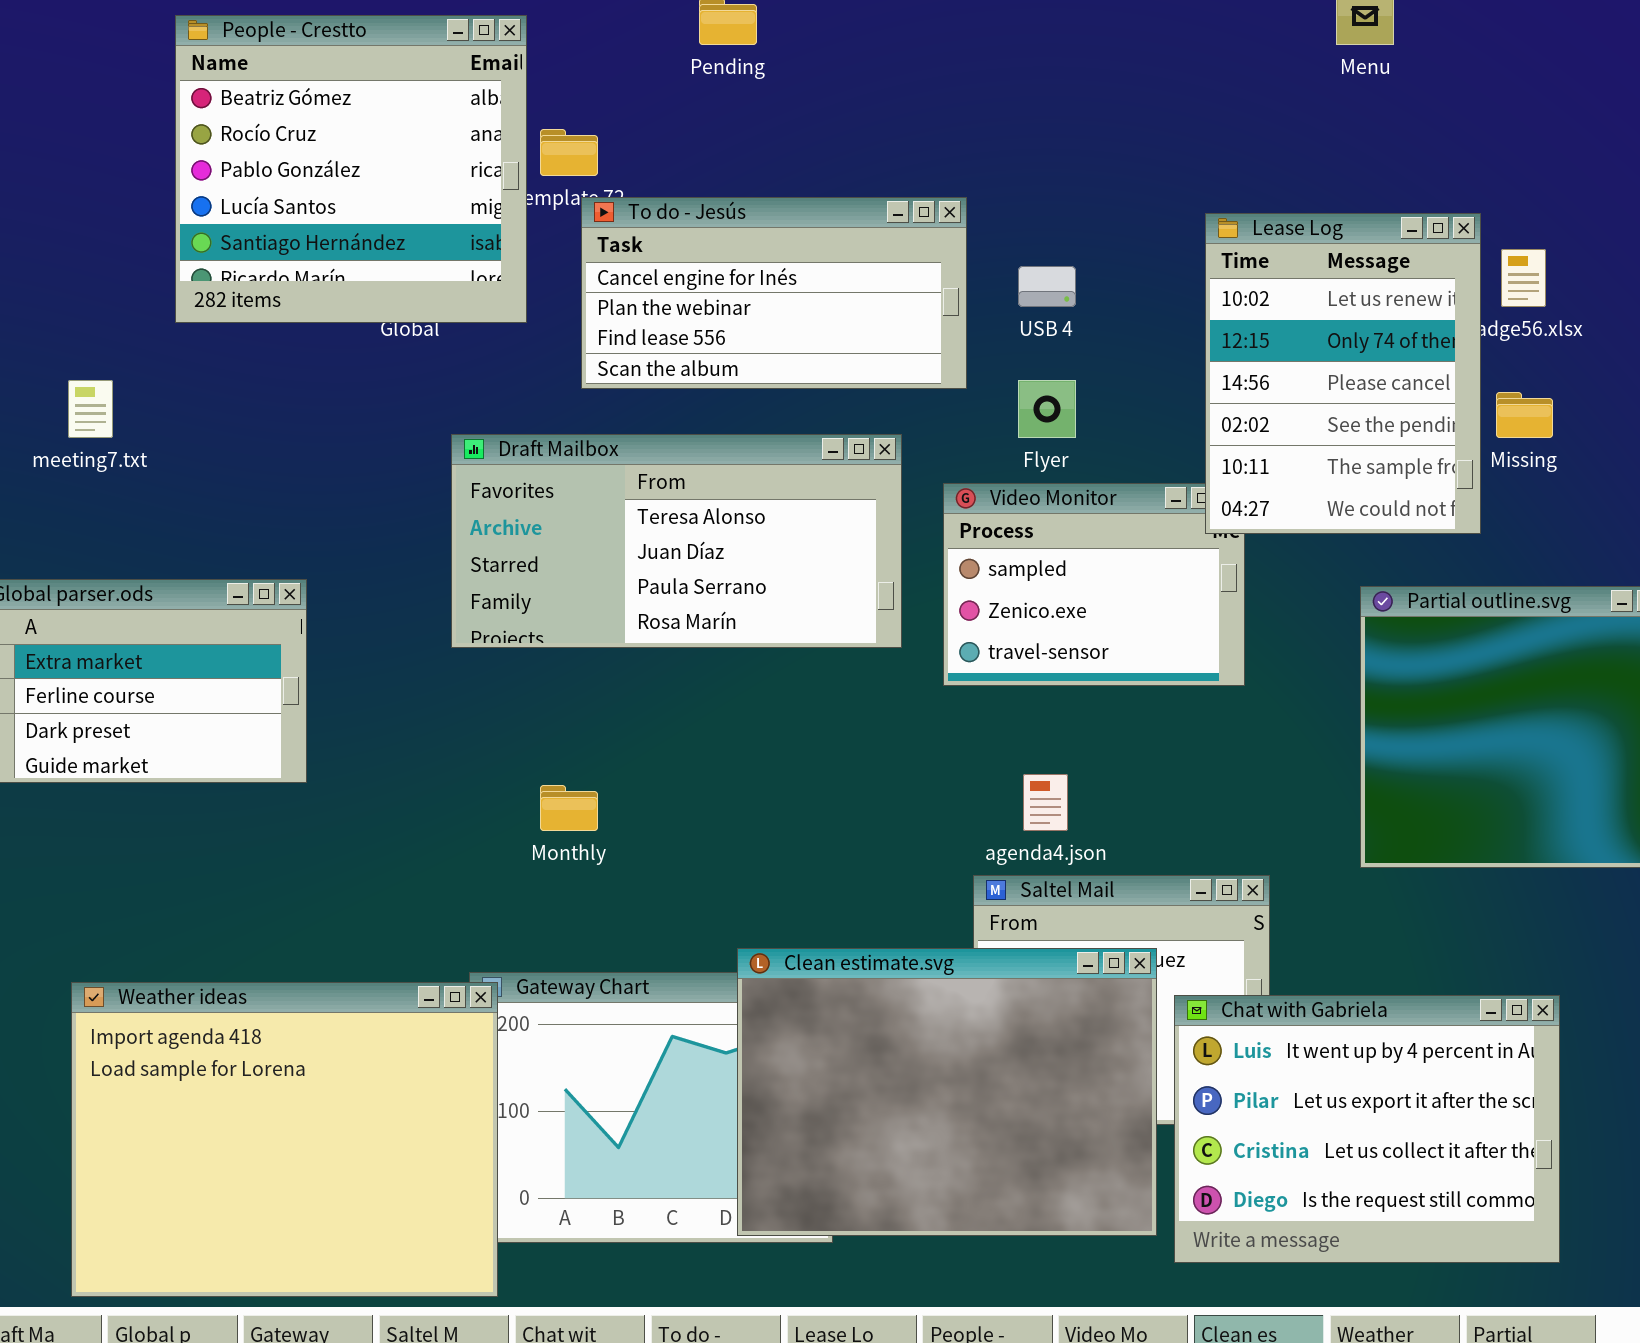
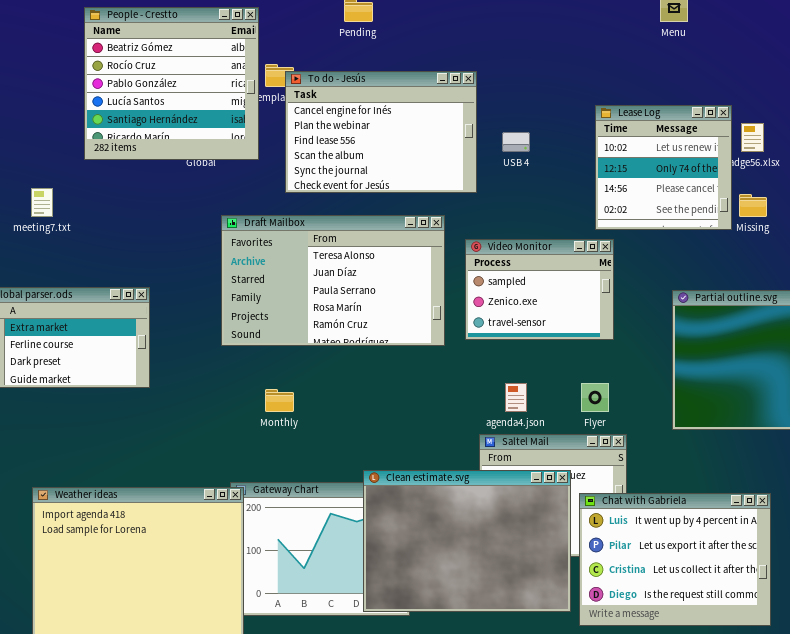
To do - Jesús: [581,197,967,389] -> [285,71,477,193], resized
Lease Log: [1205,213,1481,534] -> [595,105,732,230], resized
Flyer: [1018,380,1076,438] -> [581,383,609,412], moved
Draft Mailbox: [451,434,902,648] -> [221,215,445,346], resized

